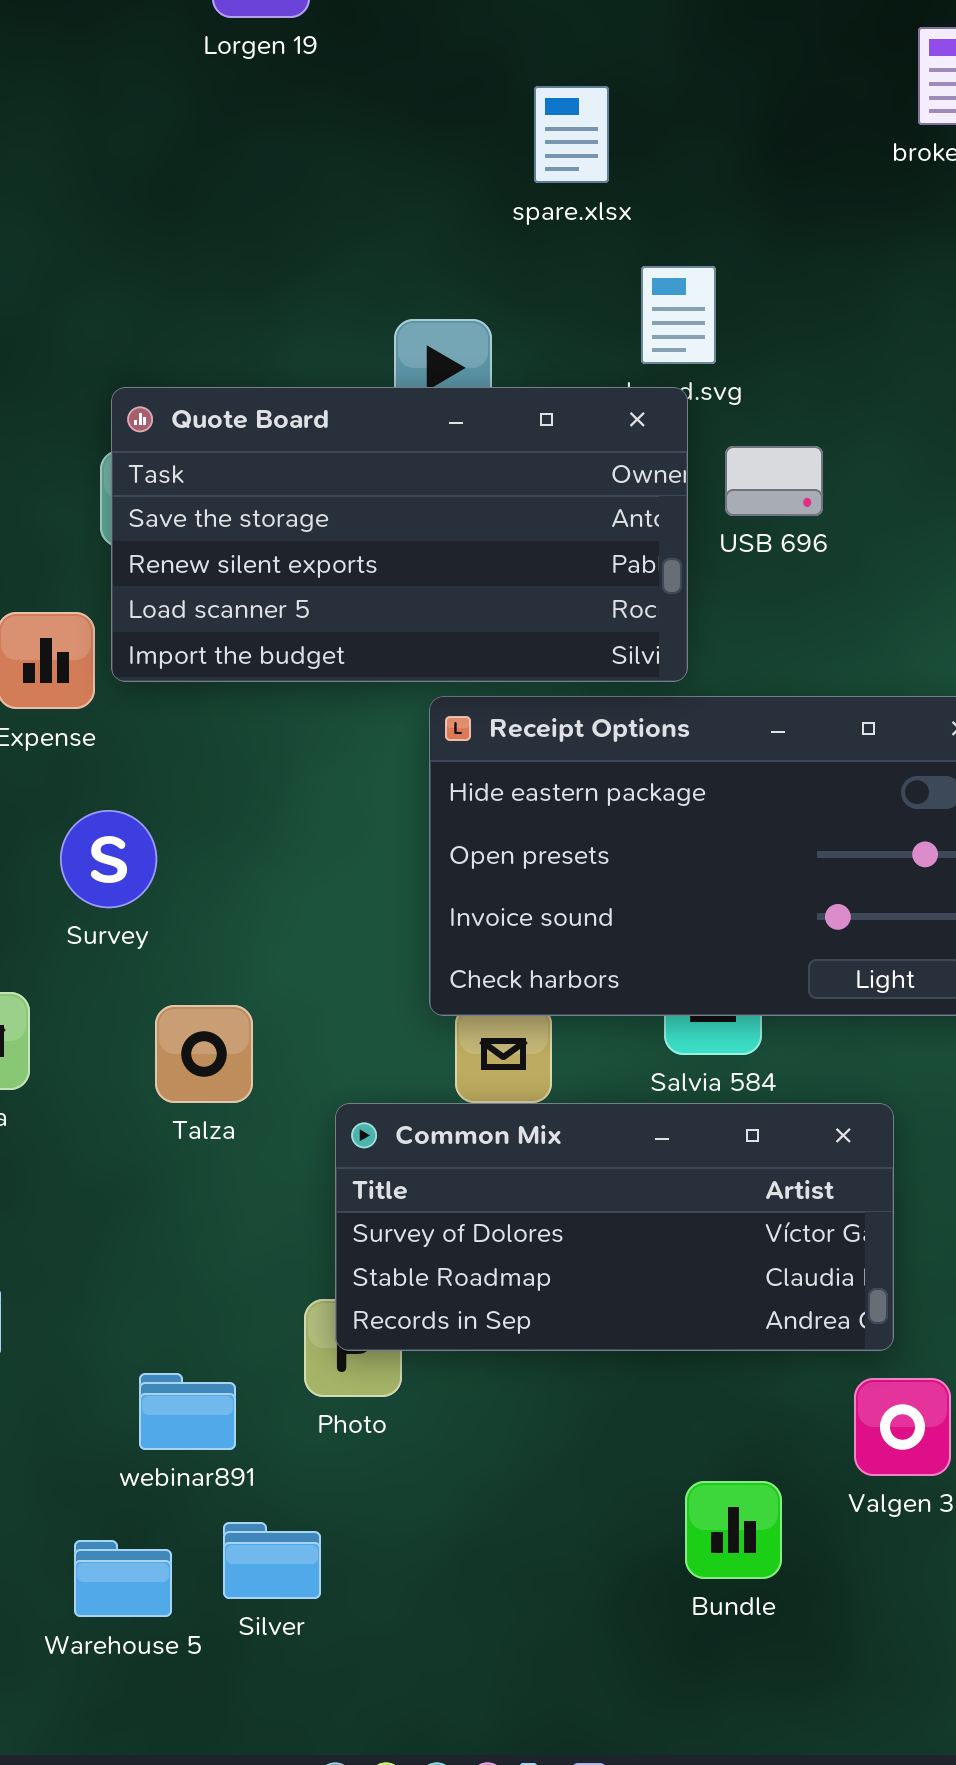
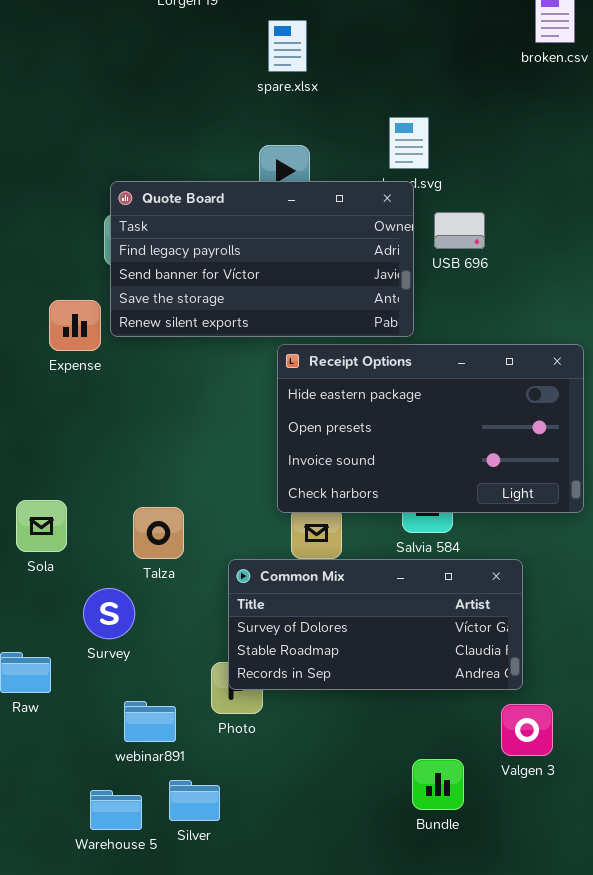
spare.xlsx: [534,86,609,183] -> [268,20,307,72], moved
Quote Board: [111,387,688,682] -> [110,181,414,337], scrolled up 2 rows
Survey: [60,810,157,908] -> [83,588,135,639], moved

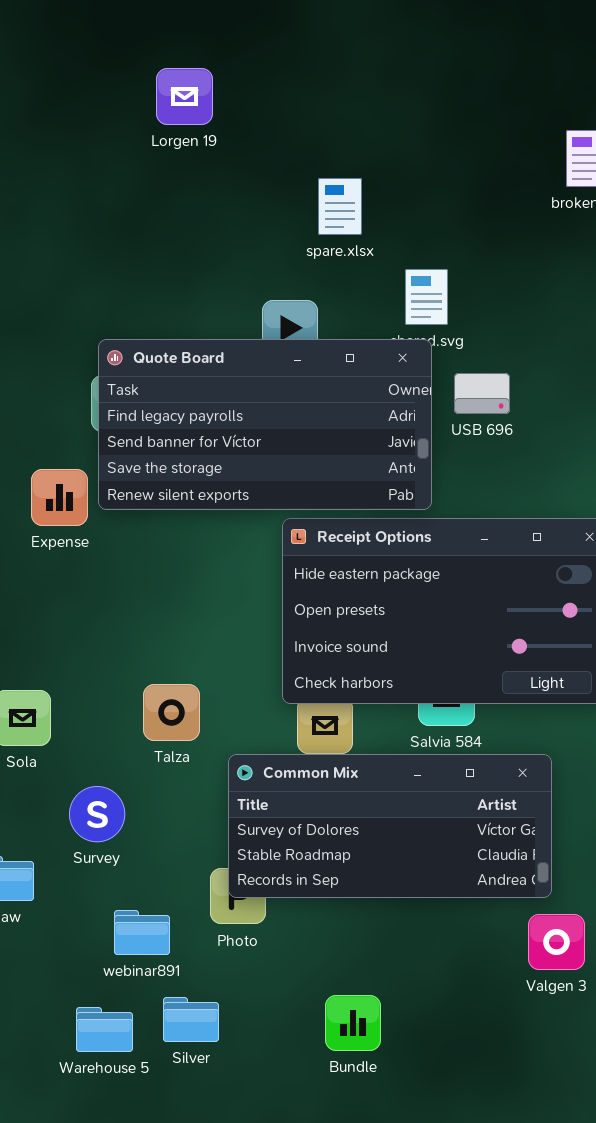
spare.xlsx: [268,20,307,72] -> [318,178,362,235], moved
Talza: [133,507,184,559] -> [143,684,200,741], moved
Bundle: [412,759,464,810] -> [325,995,381,1051], moved

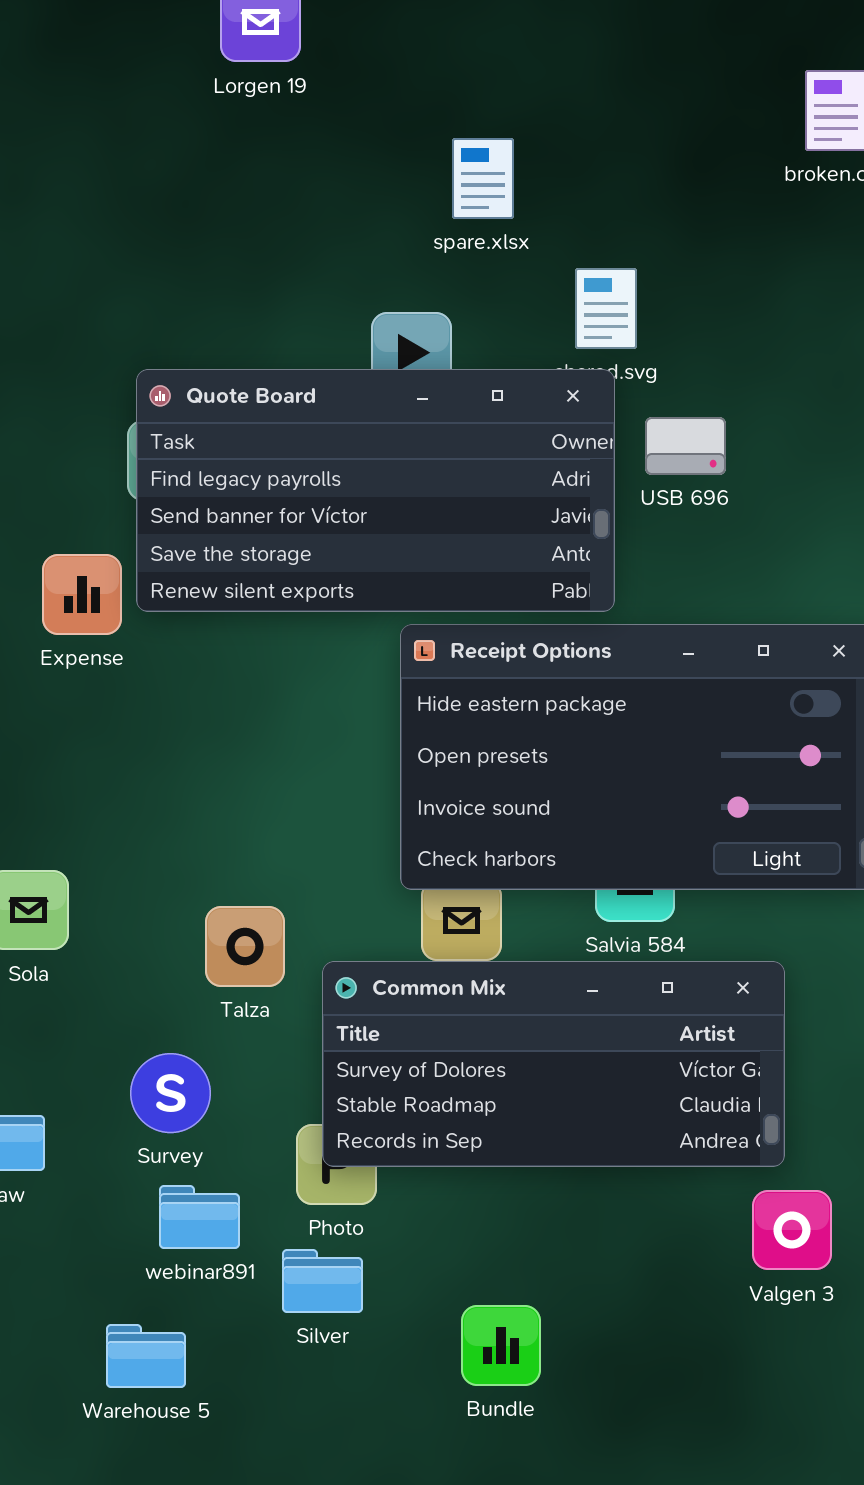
Talza: [143,684,200,741] -> [205,906,285,987], moved
Survey: [69,786,125,842] -> [130,1053,211,1133], moved
Silver: [163,997,219,1042] -> [282,1249,363,1313], moved

